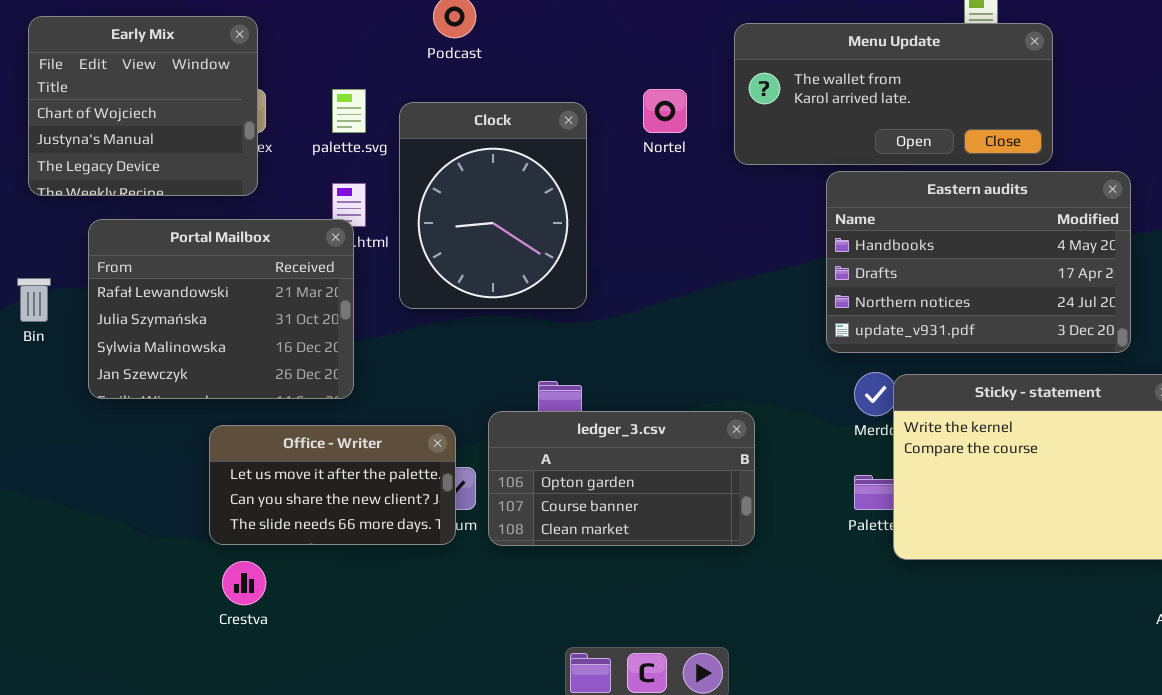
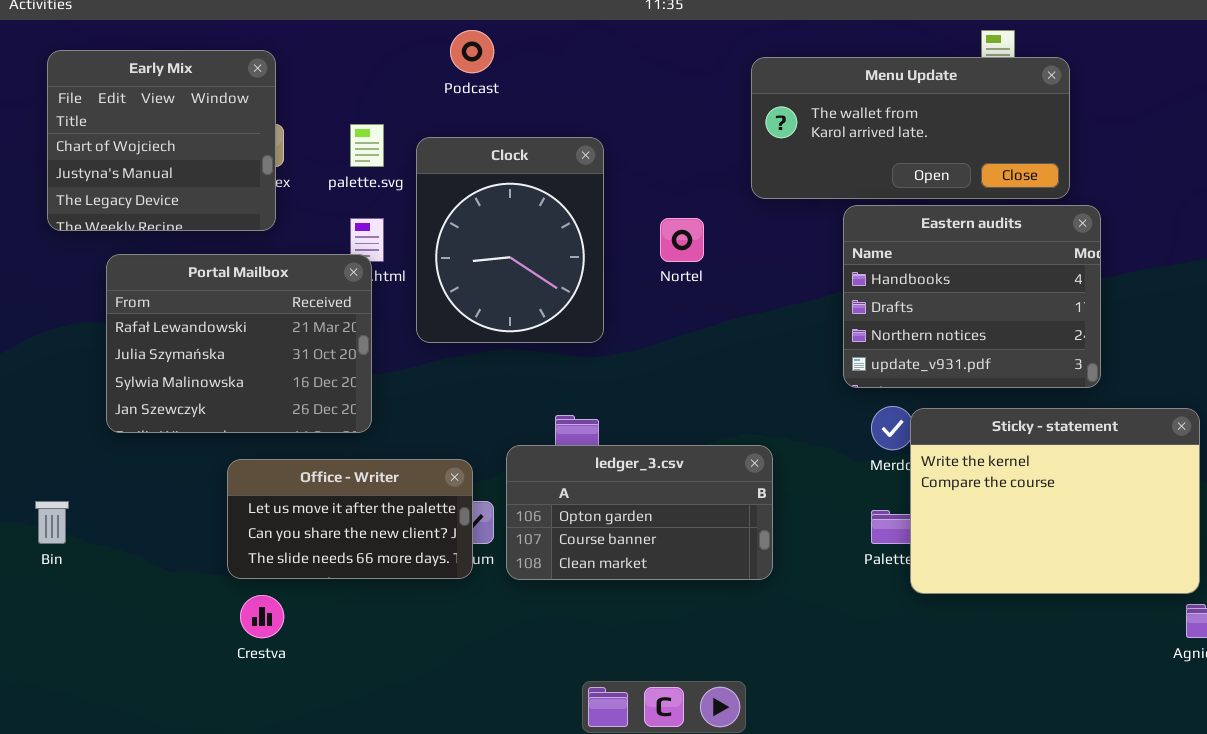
Nortel: [643,89,687,133] -> [660,218,704,262], moved
Eastern audits: [826,171,1131,353] -> [843,205,1101,388], resized
Bin: [17,278,51,322] -> [35,501,69,544], moved

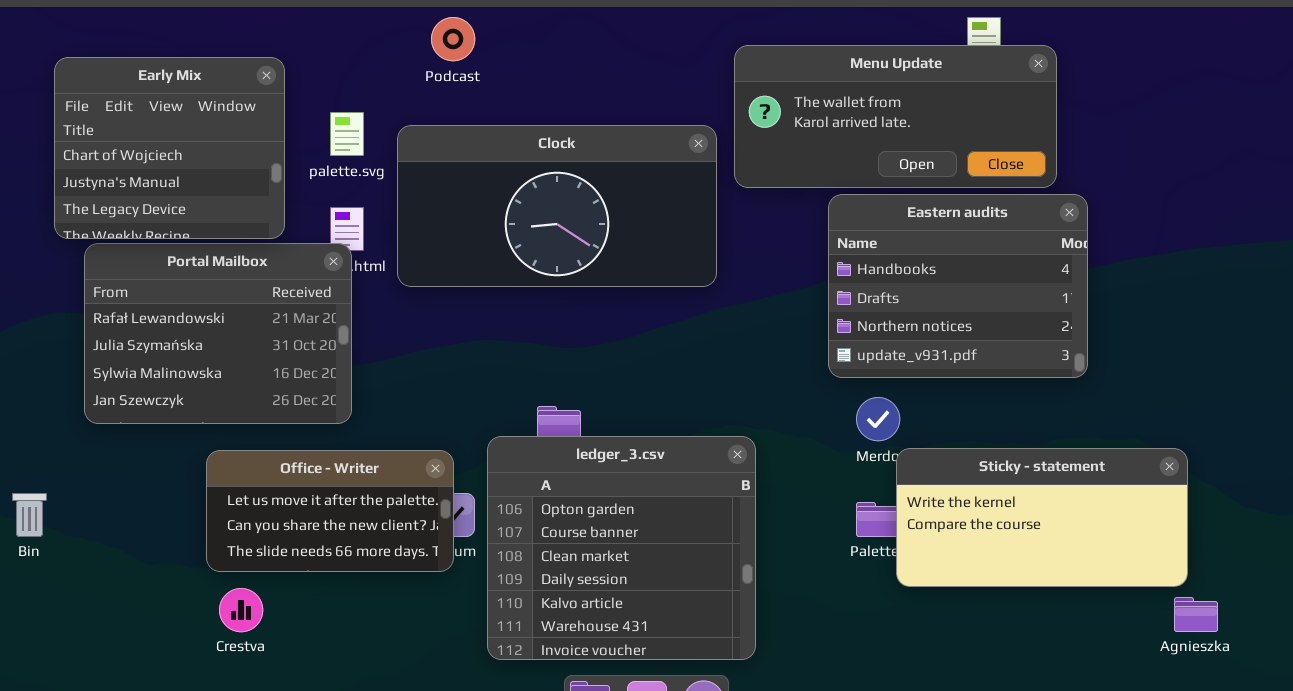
Early Mix: [47,50,276,231] -> [54,57,285,239], moved
Clock: [416,137,604,343] -> [397,125,717,287], resized
Sticky - statement: [910,408,1200,594] -> [896,448,1188,587], resized
ledger_3.csv: [506,445,773,580] -> [487,436,756,660], resized

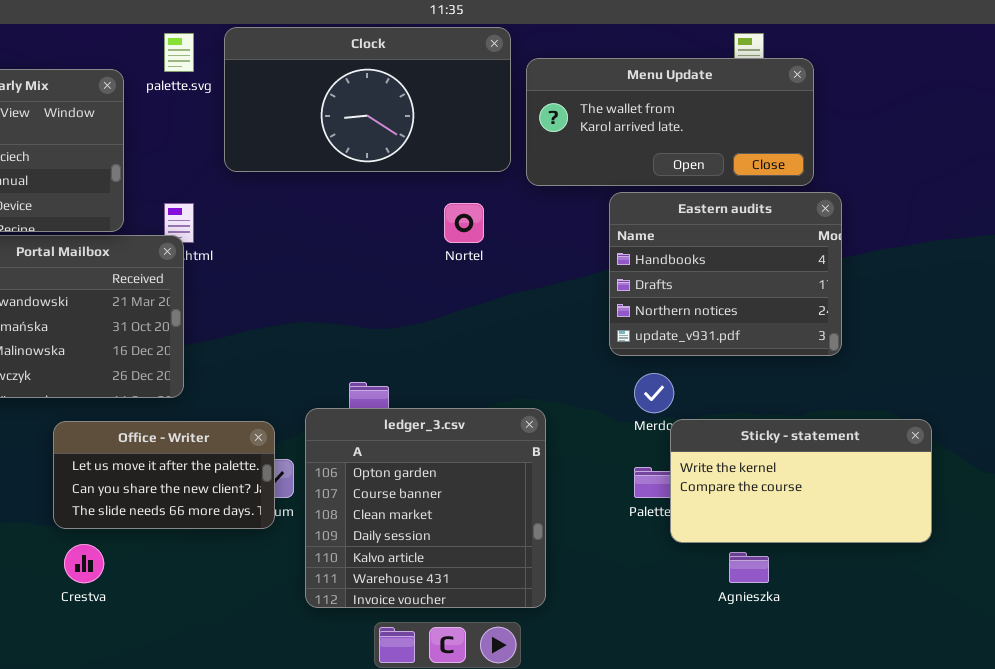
palette.svg: [330,112,364,156] -> [164,33,194,72], moved
Clock: [397,125,717,287] -> [224,27,511,172], moved
Agnieszka: [1174,597,1218,632] -> [729,552,769,583], moved

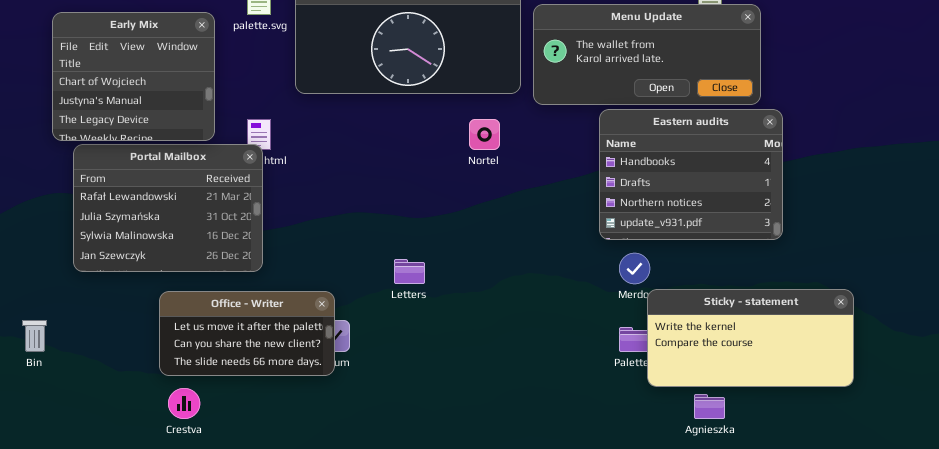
ledger_3.csv: [305,408,546,608] -> none, closed

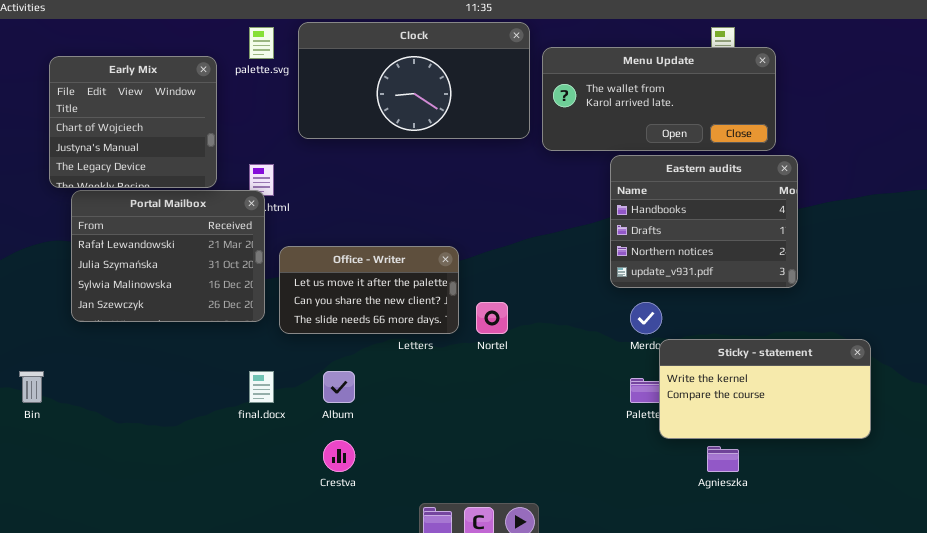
Nortel: [469,119,500,150] -> [476,302,508,334], moved
Office - Writer: [159,291,335,376] -> [279,246,459,334], moved
Crestva: [168,388,200,419] -> [323,440,355,472], moved

